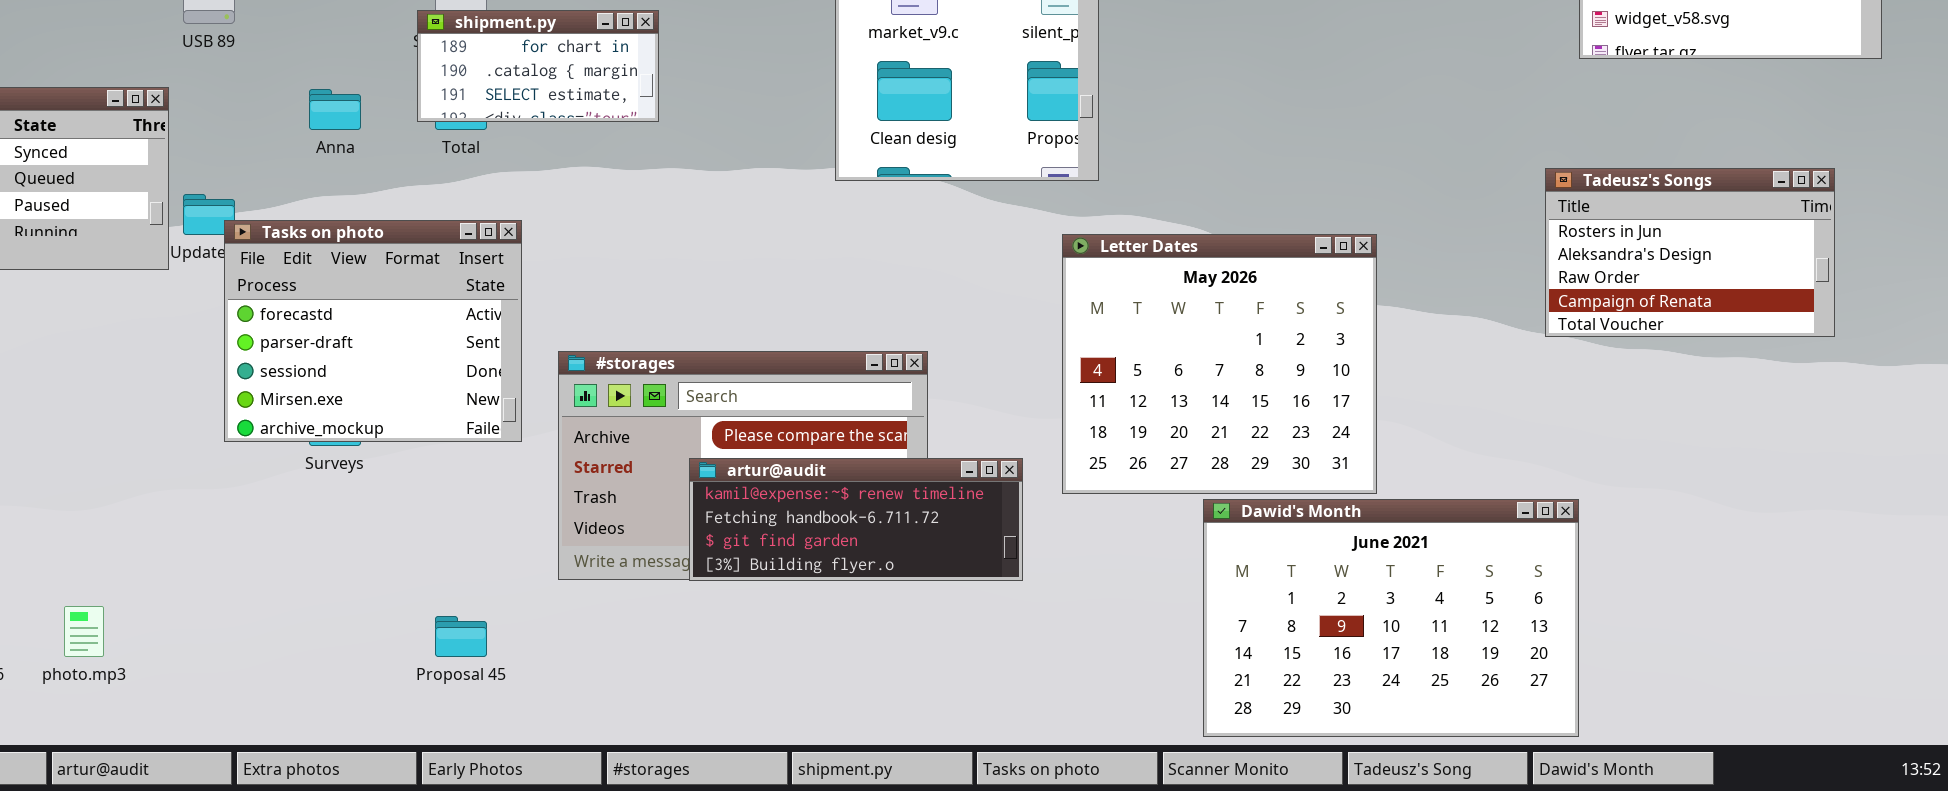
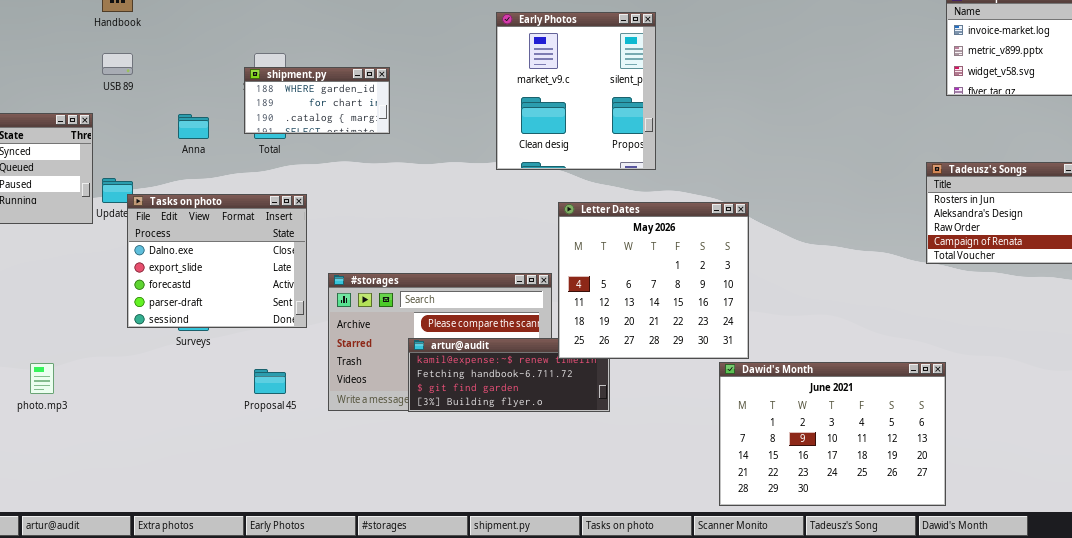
shipment.py: [417,10,659,122] -> [244,67,390,134], scrolled up 1 row
Tasks on photo: [224,220,522,442] -> [127,194,307,328], scrolled up 2 rows
Letter Dates: [1062,234,1377,494] -> [558,202,749,359], moved
photo.mp3: [64,606,104,657] -> [30,363,54,394], moved
Proposal 45: [435,616,487,657] -> [254,369,286,394], moved

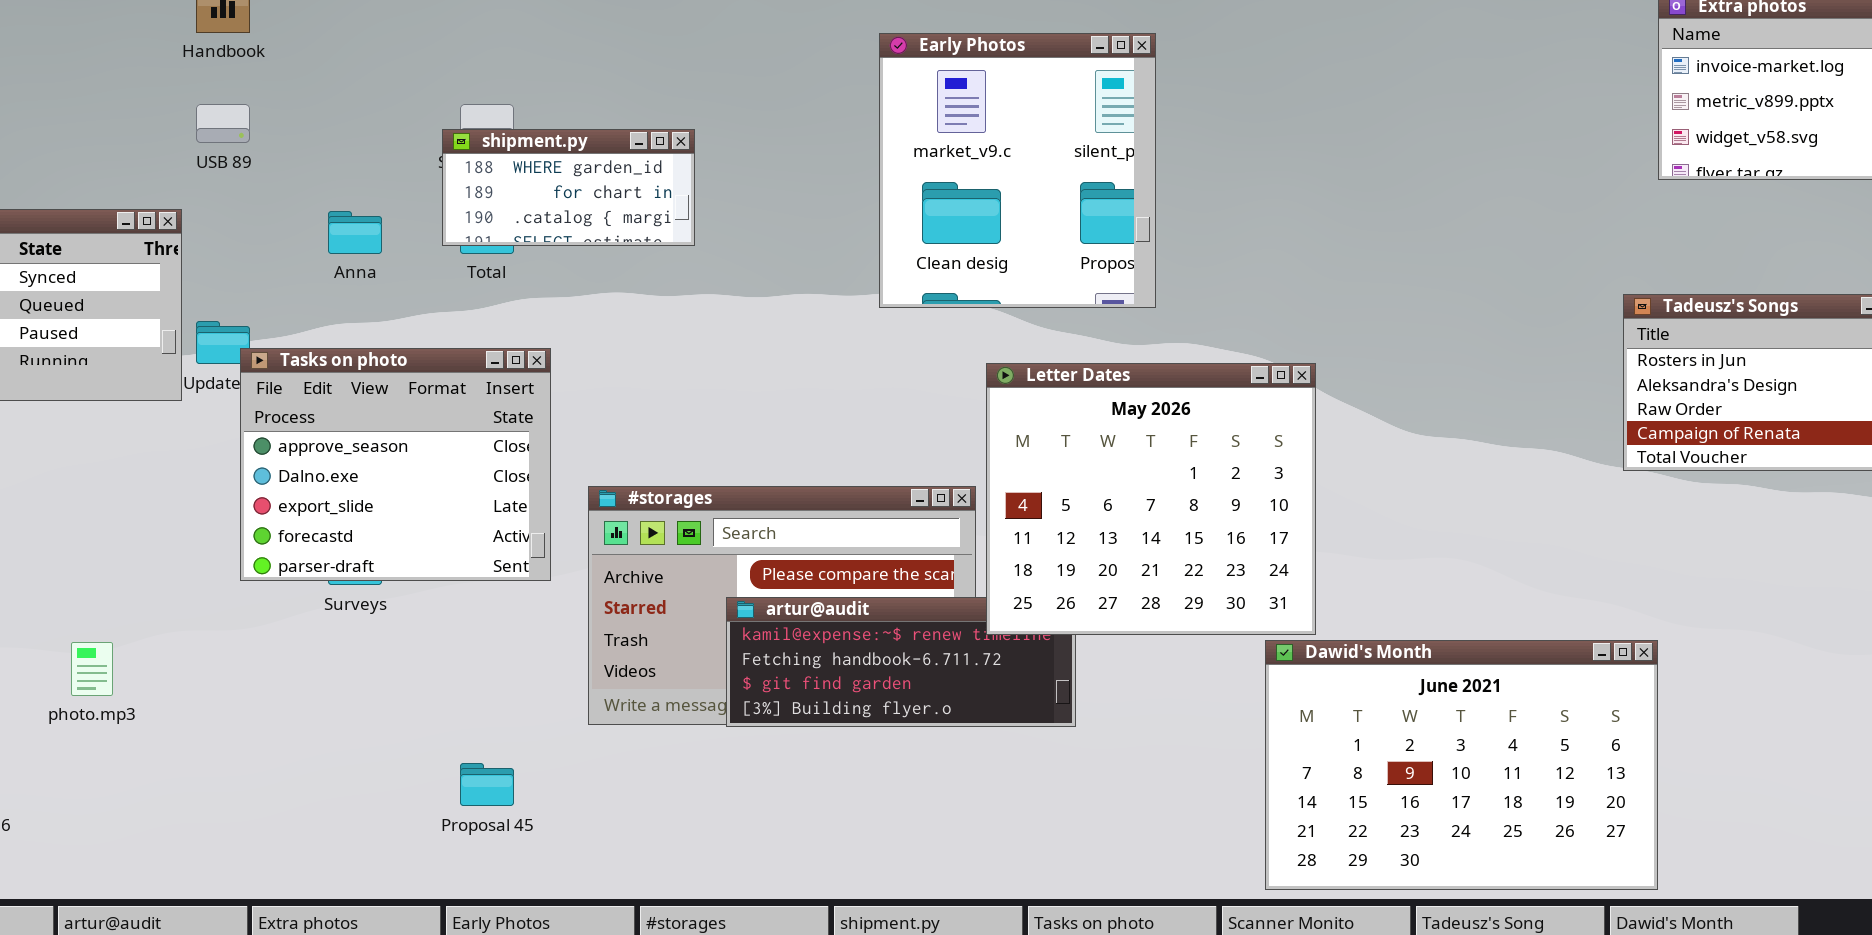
Tasks on photo: [127,194,307,328] -> [240,348,551,581], scrolled up 1 row
Proposal 45: [254,369,286,394] -> [460,763,514,806], moved

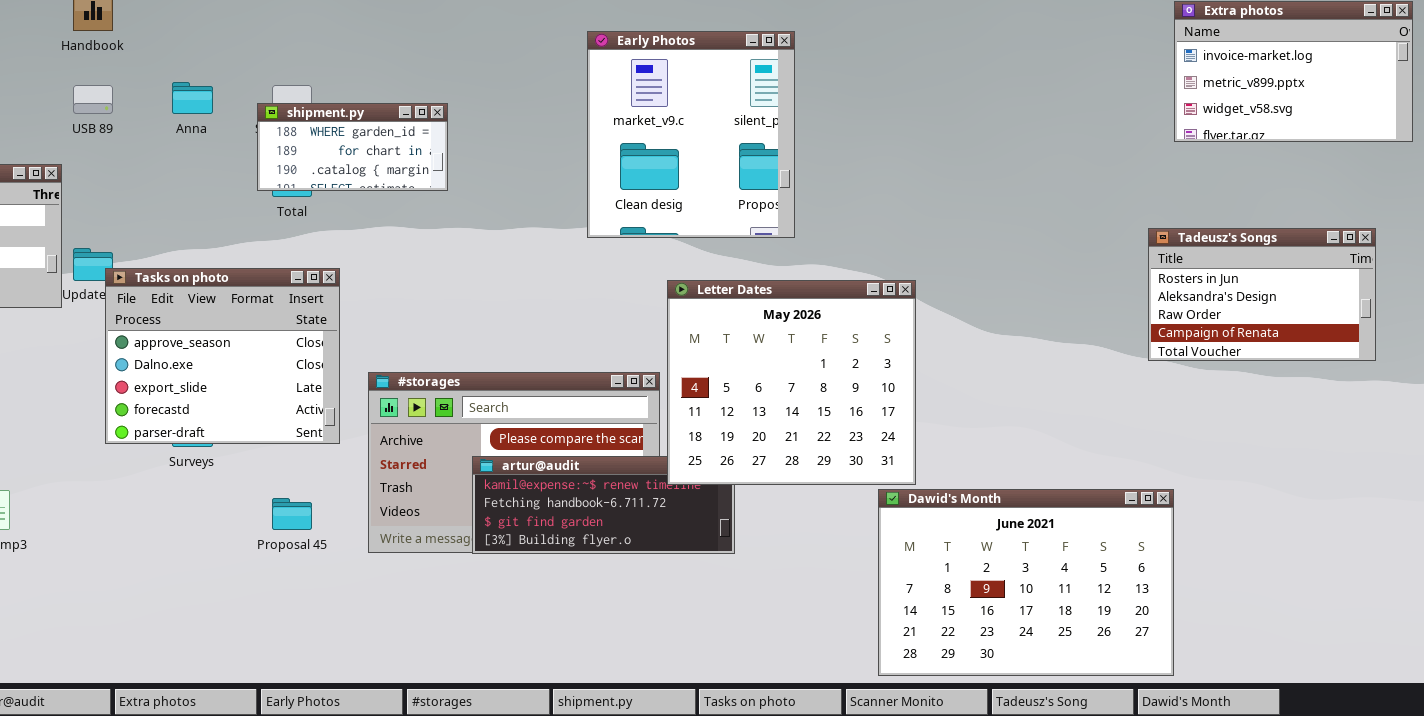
Anna: [328,211,382,254] -> [172,82,213,114], moved
Proposal 45: [460,763,514,806] -> [272,498,312,530], moved

